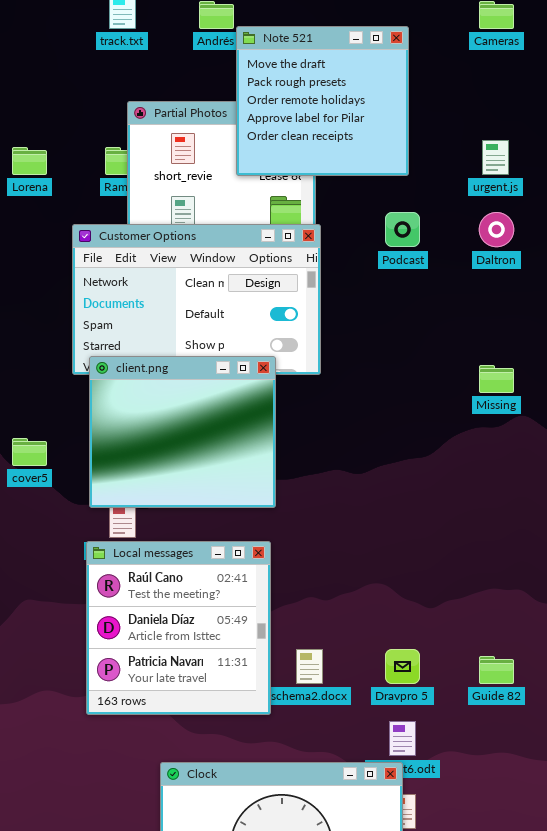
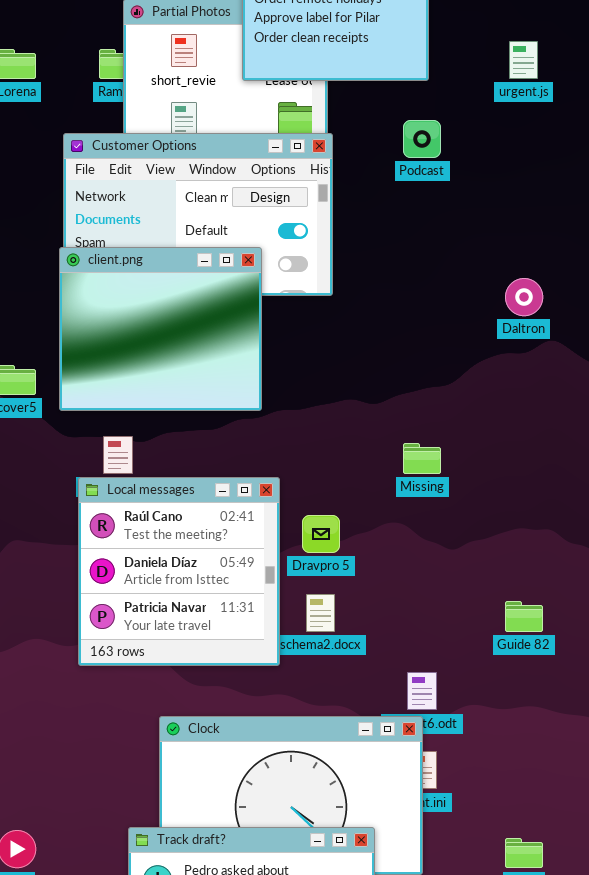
Daltron: [479,212,514,247] -> [505,278,543,316], moved
client.png: [89,356,276,508] -> [59,247,262,411], moved
Missing: [479,365,514,393] -> [403,443,441,474], moved
Dravpro 5: [385,649,420,684] -> [302,515,340,553], moved

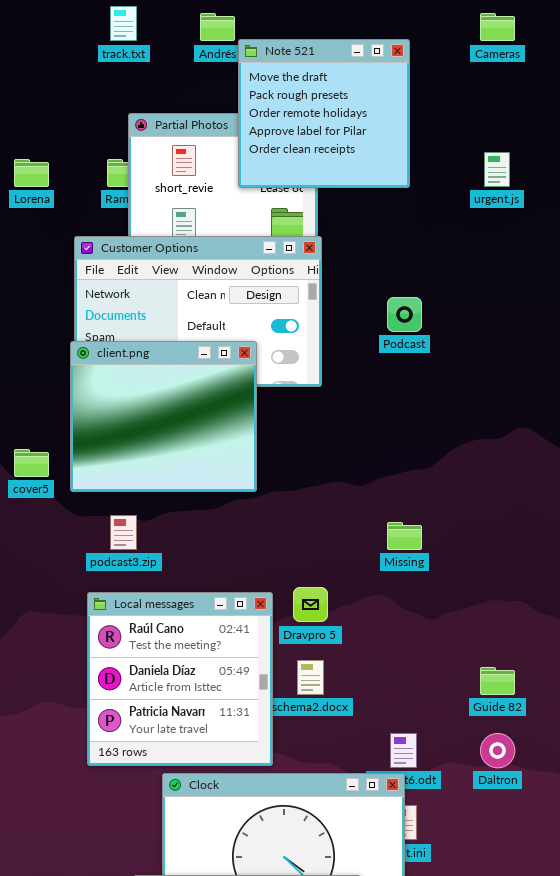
Podcast: [403,120,441,158] -> [387,297,422,332], moved
Daltron: [505,278,543,316] -> [480,733,515,768], moved
Local messages: [78,477,280,666] -> [87,592,273,766], moved

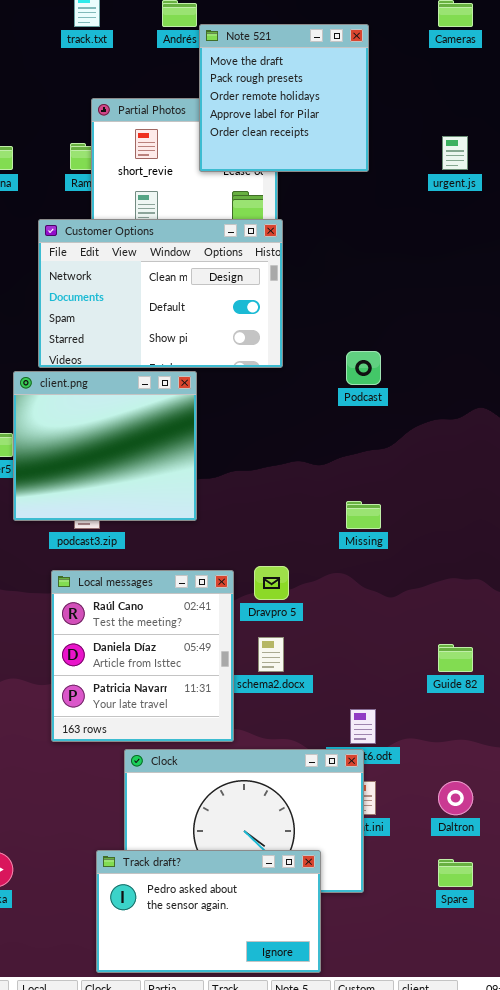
Podcast: [387,297,422,332] -> [346,351,381,385], moved
client.png: [70,341,257,492] -> [13,371,197,521], moved
Daltron: [480,733,515,768] -> [438,781,473,815], moved

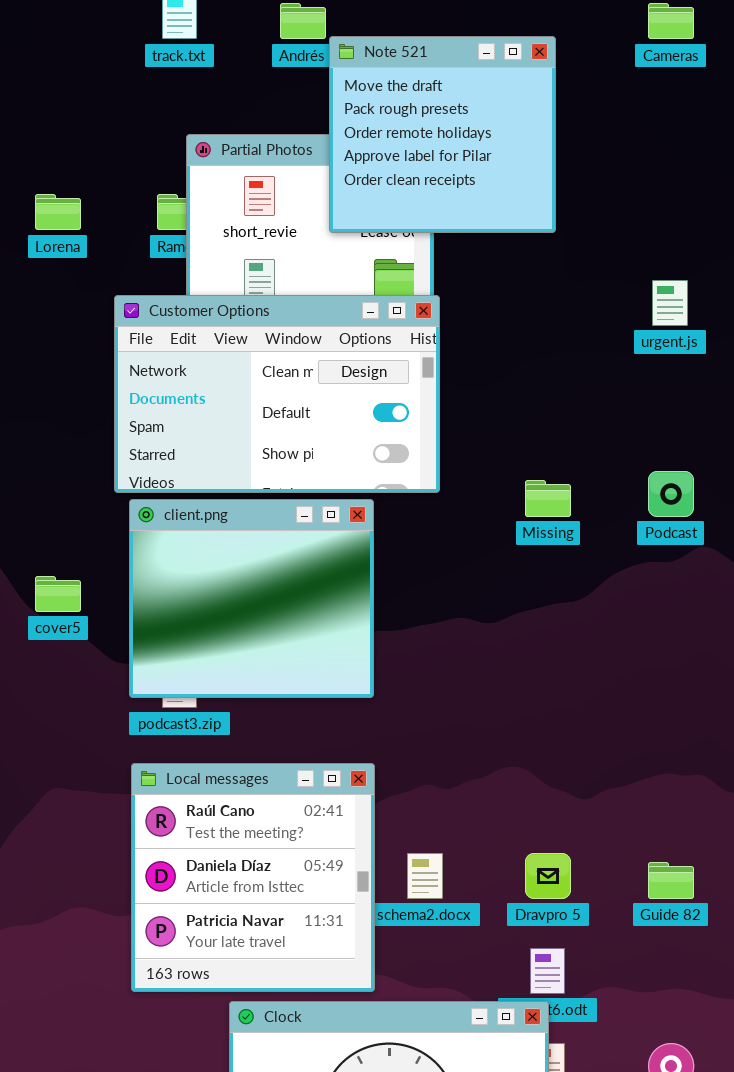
urgent.js: [442,136,468,170] -> [652,280,688,326], moved
Podcast: [346,351,381,385] -> [648,471,694,517], moved
client.png: [13,371,197,521] -> [129,499,374,698], moved
Missing: [346,501,381,529] -> [525,480,571,517], moved
Dravpro 5: [254,566,289,600] -> [525,853,571,899], moved

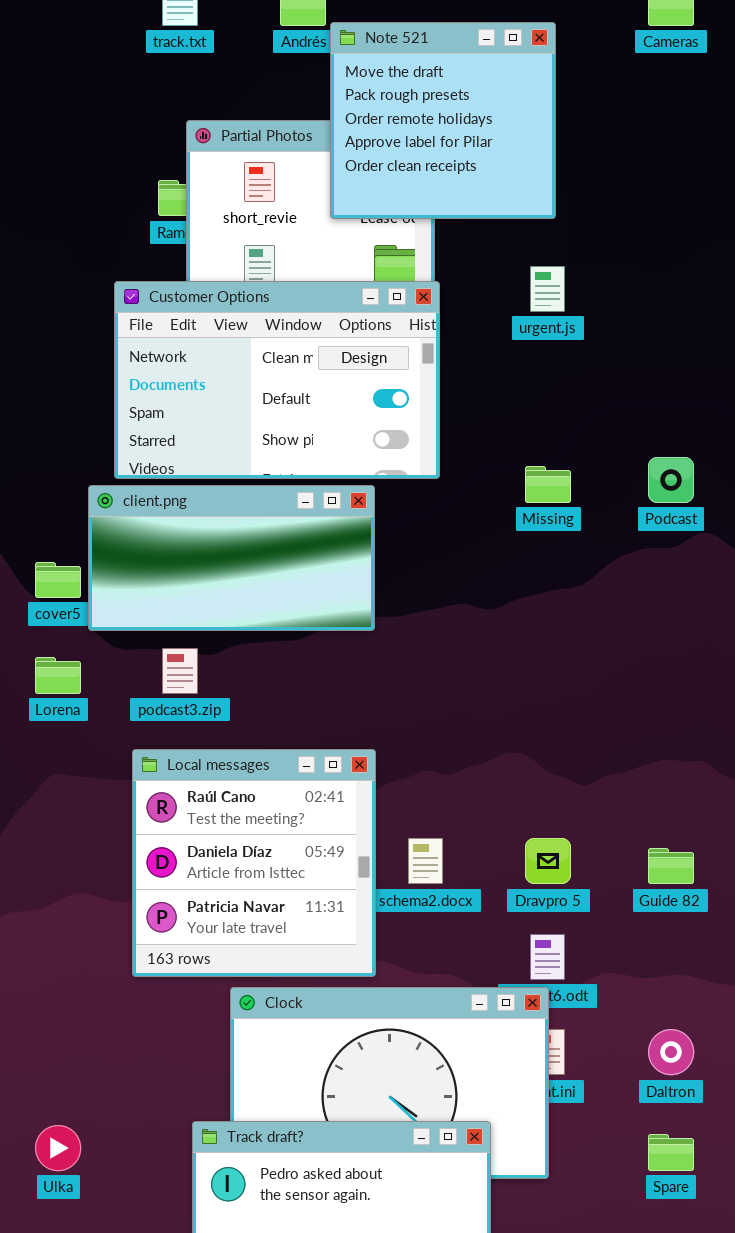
Lorena: [35,194,81,230] -> [35,657,81,694], moved
urgent.js: [652,280,688,326] -> [530,266,565,312], moved
client.png: [129,499,374,698] -> [88,485,375,631], resized

